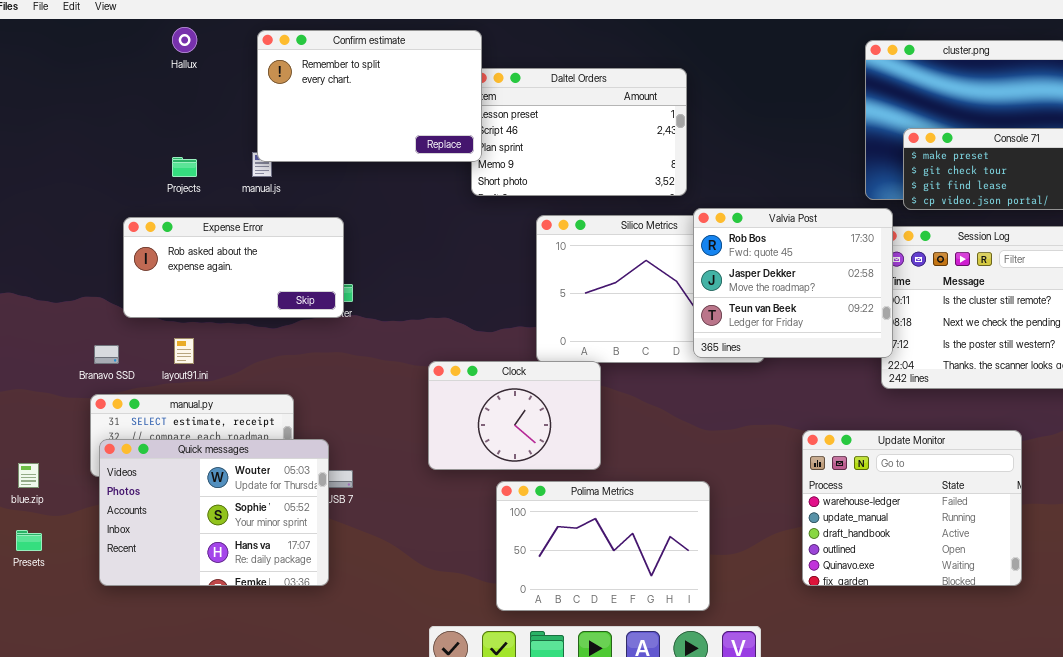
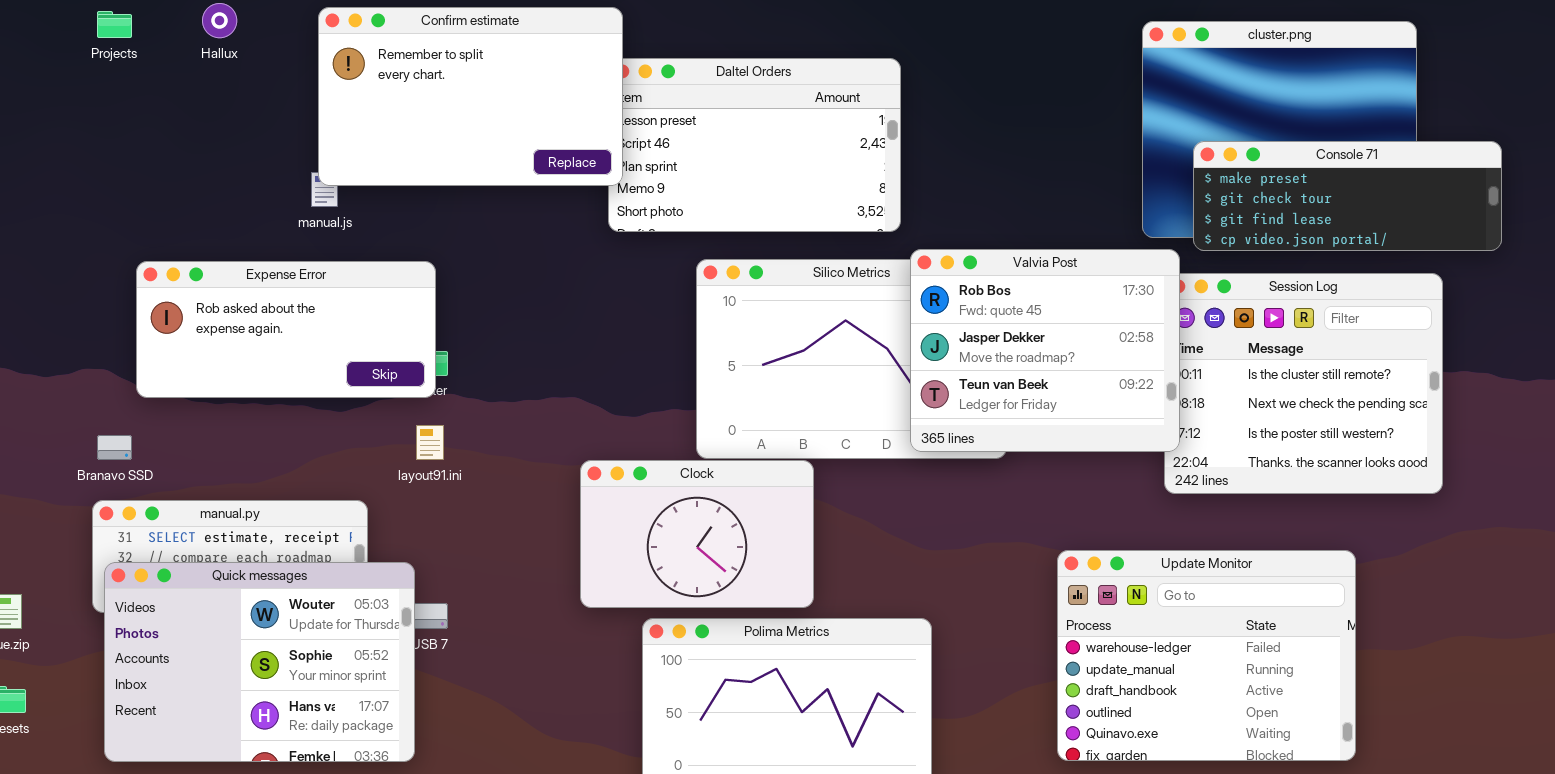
Projects: [172,157,197,177] -> [97,11,132,38], moved
layout91.ini: [174,338,194,364] -> [416,425,444,460], moved
Clock: [428,361,601,470] -> [580,460,814,608], moved

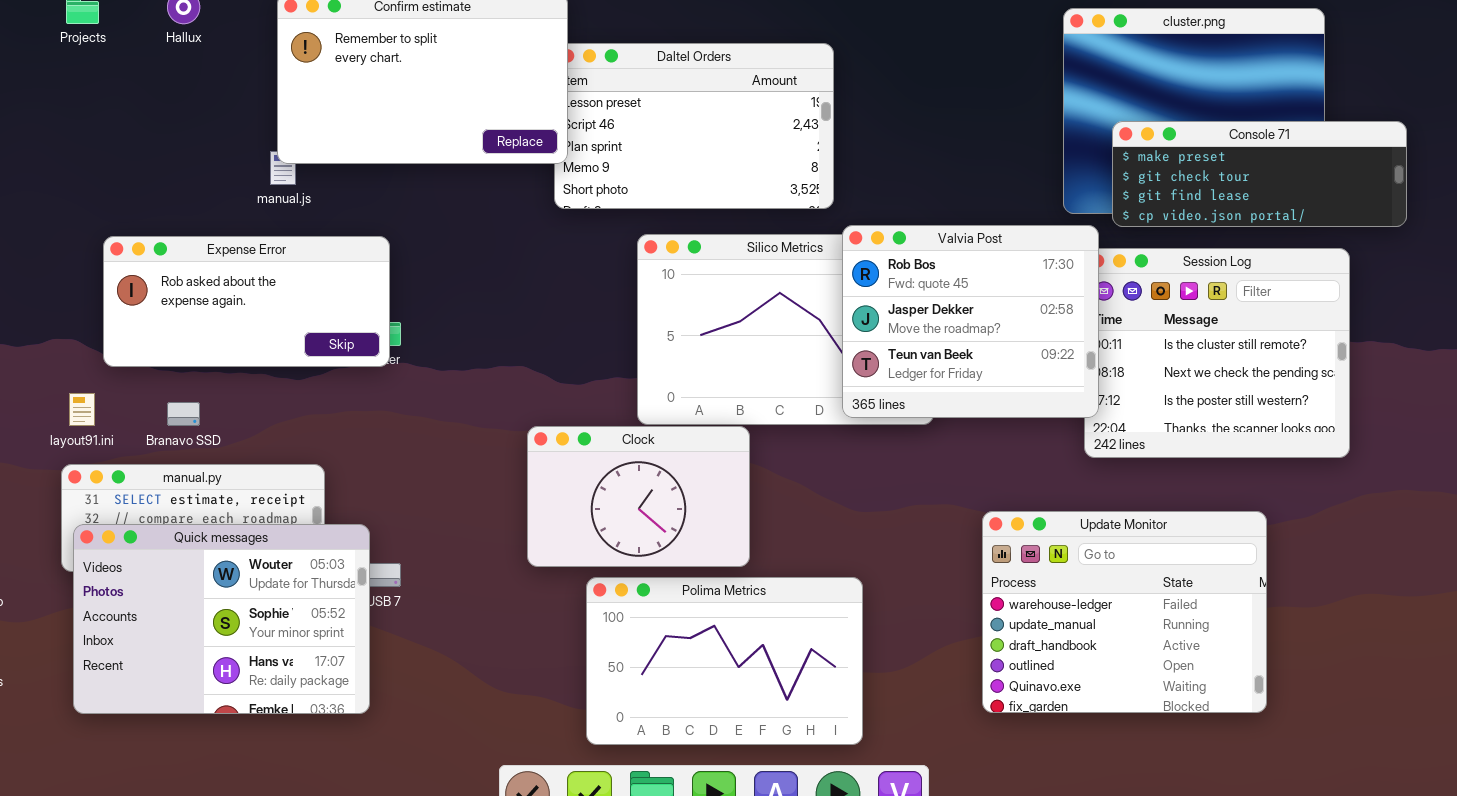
layout91.ini: [416,425,444,460] -> [69,393,95,426], moved
Branavo SSD: [97,435,132,460] -> [167,402,200,426], moved

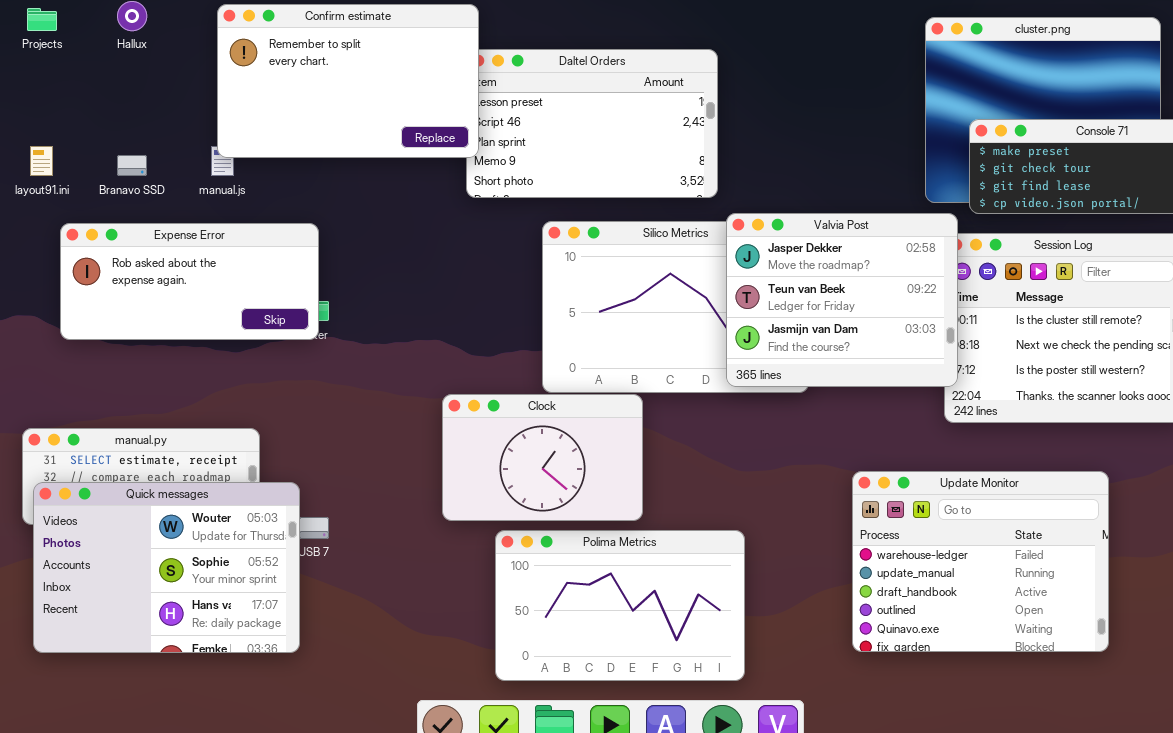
Valvia Post: [842,225,1099,418] -> [726,213,958,387], scrolled down 1 row
layout91.ini: [69,393,95,426] -> [30,146,53,176], moved
Branavo SSD: [167,402,200,426] -> [117,155,147,176], moved

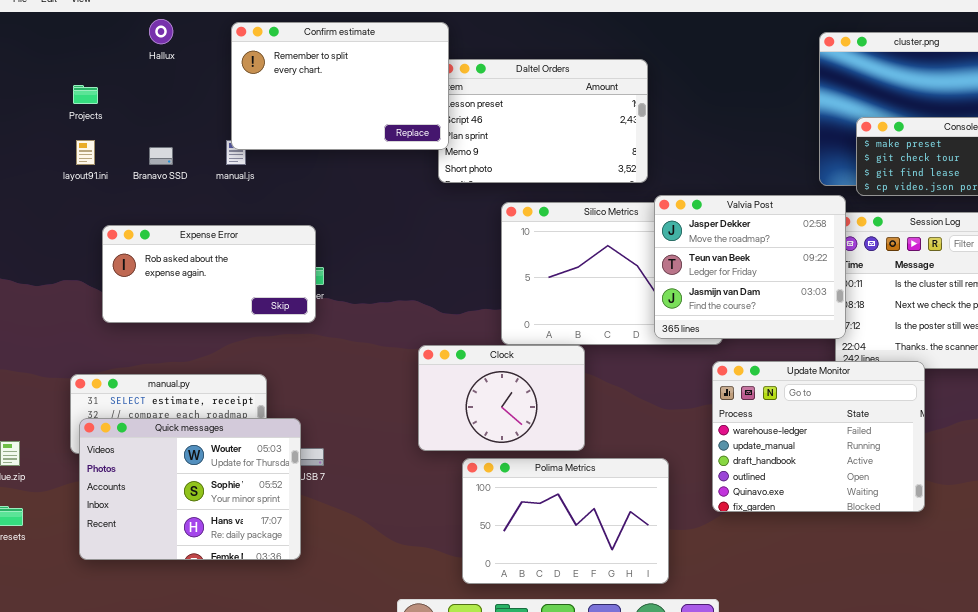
Projects: [27,8,57,31] -> [73,85,98,104], moved
Expense Error: [60,223,319,340] -> [102,225,316,323], moved
Update Monitor: [852,471,1109,652] -> [712,361,925,512], moved

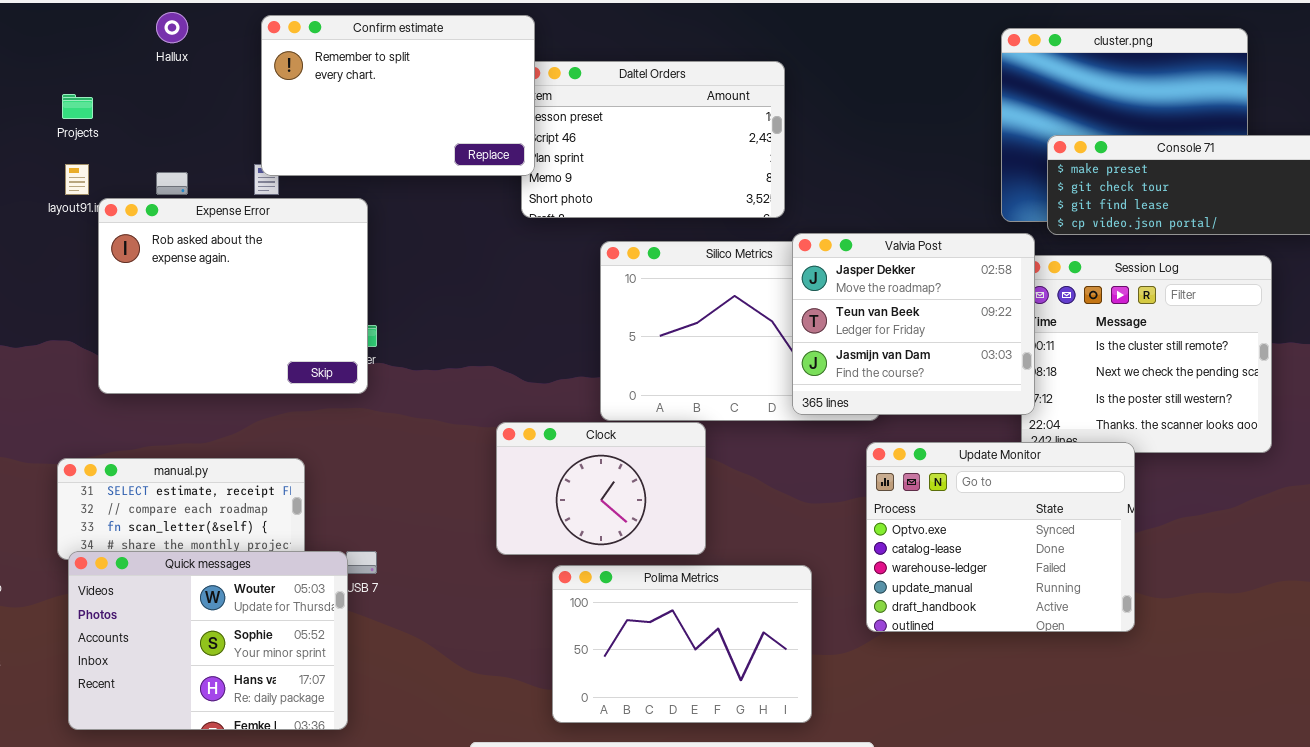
Expense Error: [102,225,316,323] -> [98,198,368,394], resized
Update Monitor: [712,361,925,512] -> [866,442,1135,632], scrolled up 2 rows
Quick messages: [79,418,301,560] -> [68,551,348,730], moved

